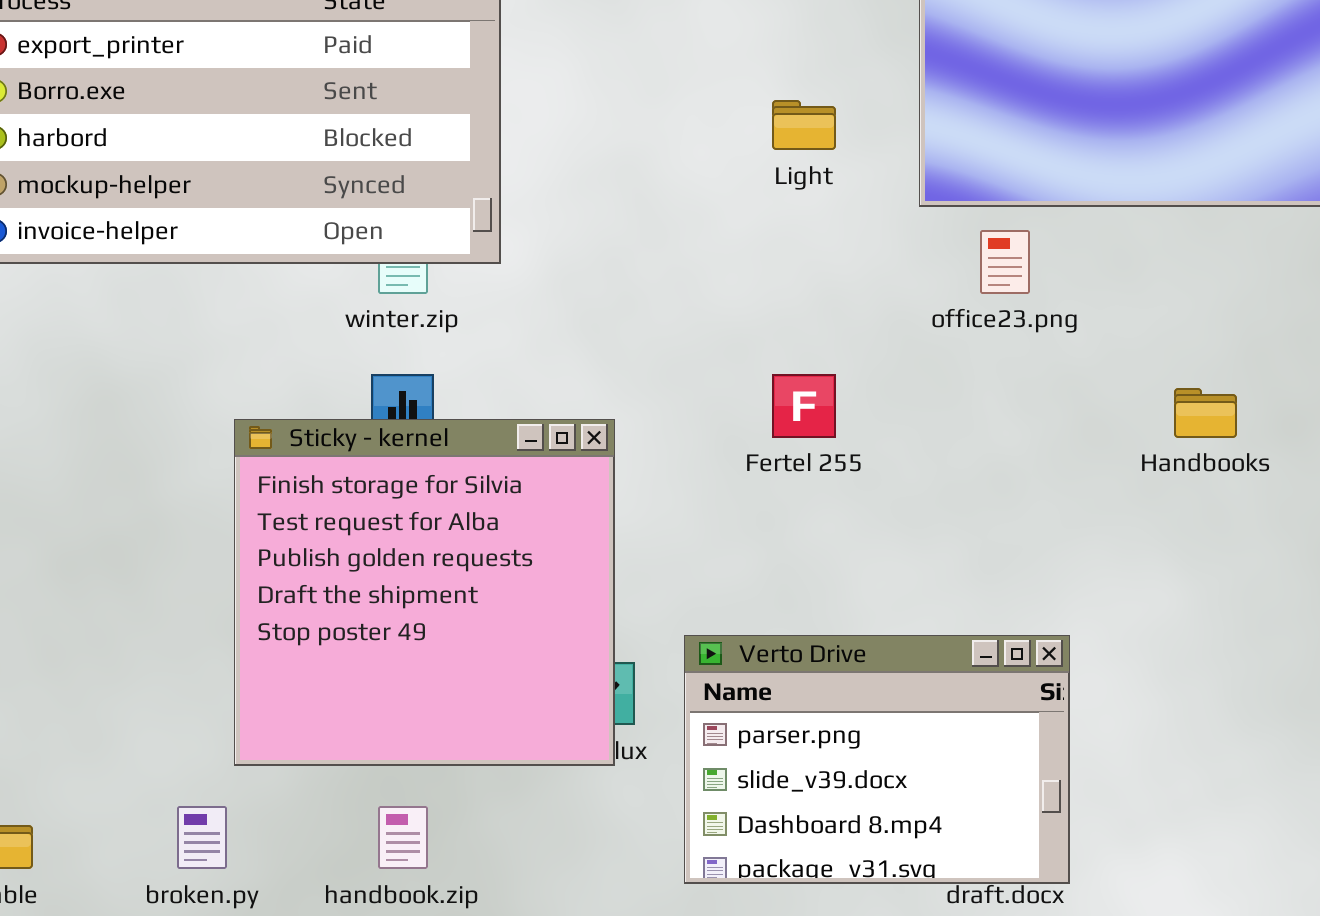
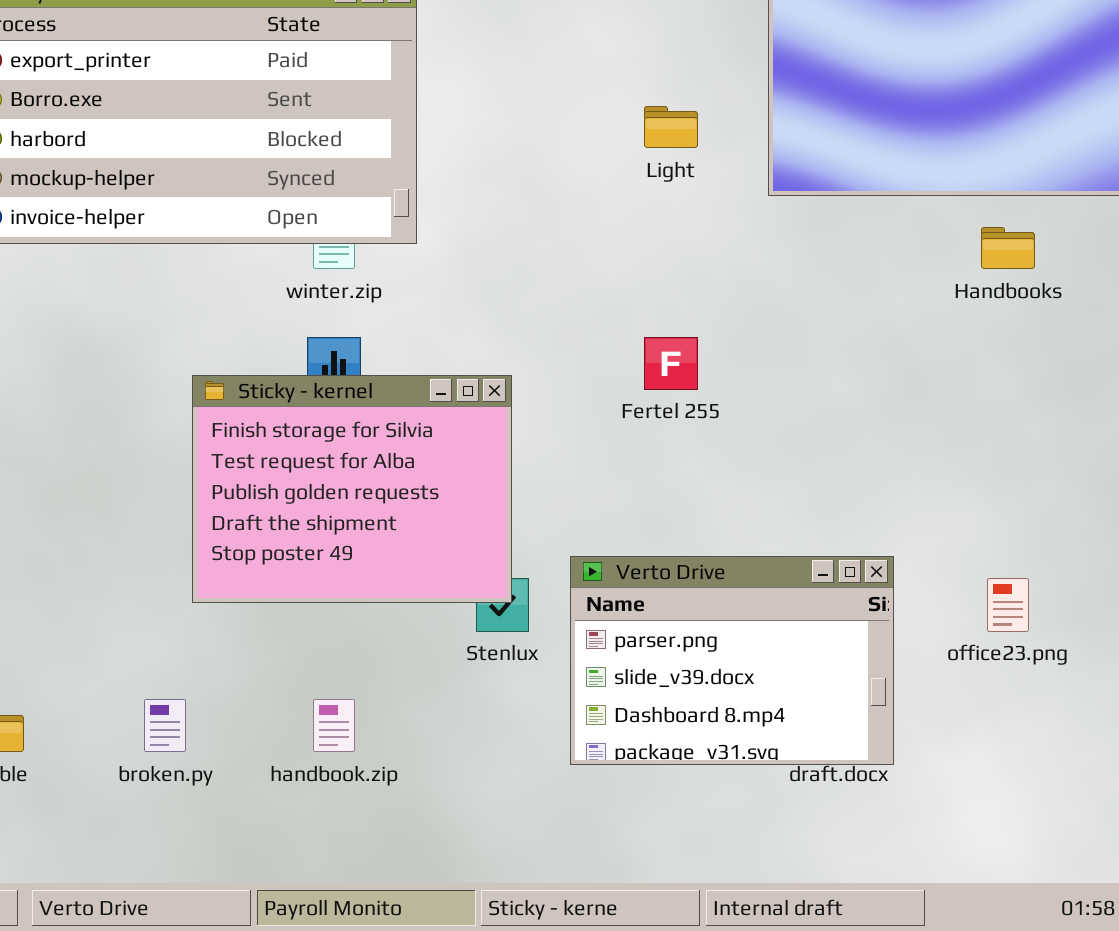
office23.png: [980,230,1030,294] -> [987,578,1029,632], moved
Handbooks: [1174,388,1237,438] -> [981,227,1035,269], moved
Sticky - kernel: [234,419,615,766] -> [192,375,512,603], resized

